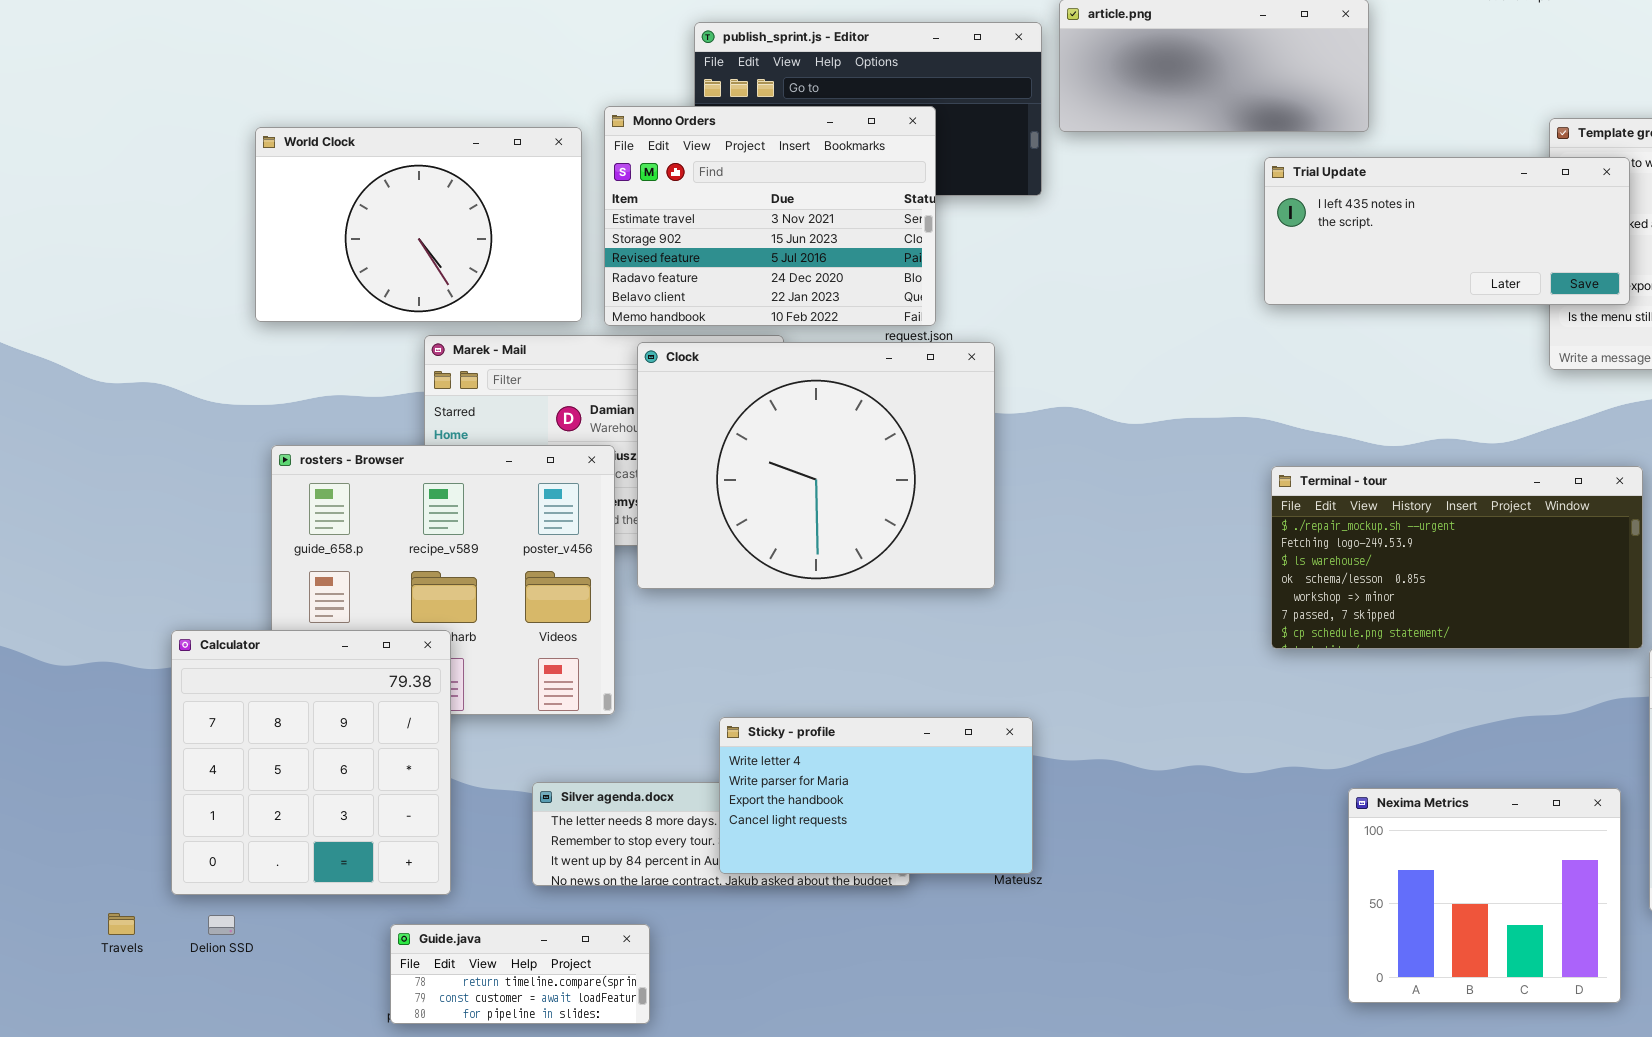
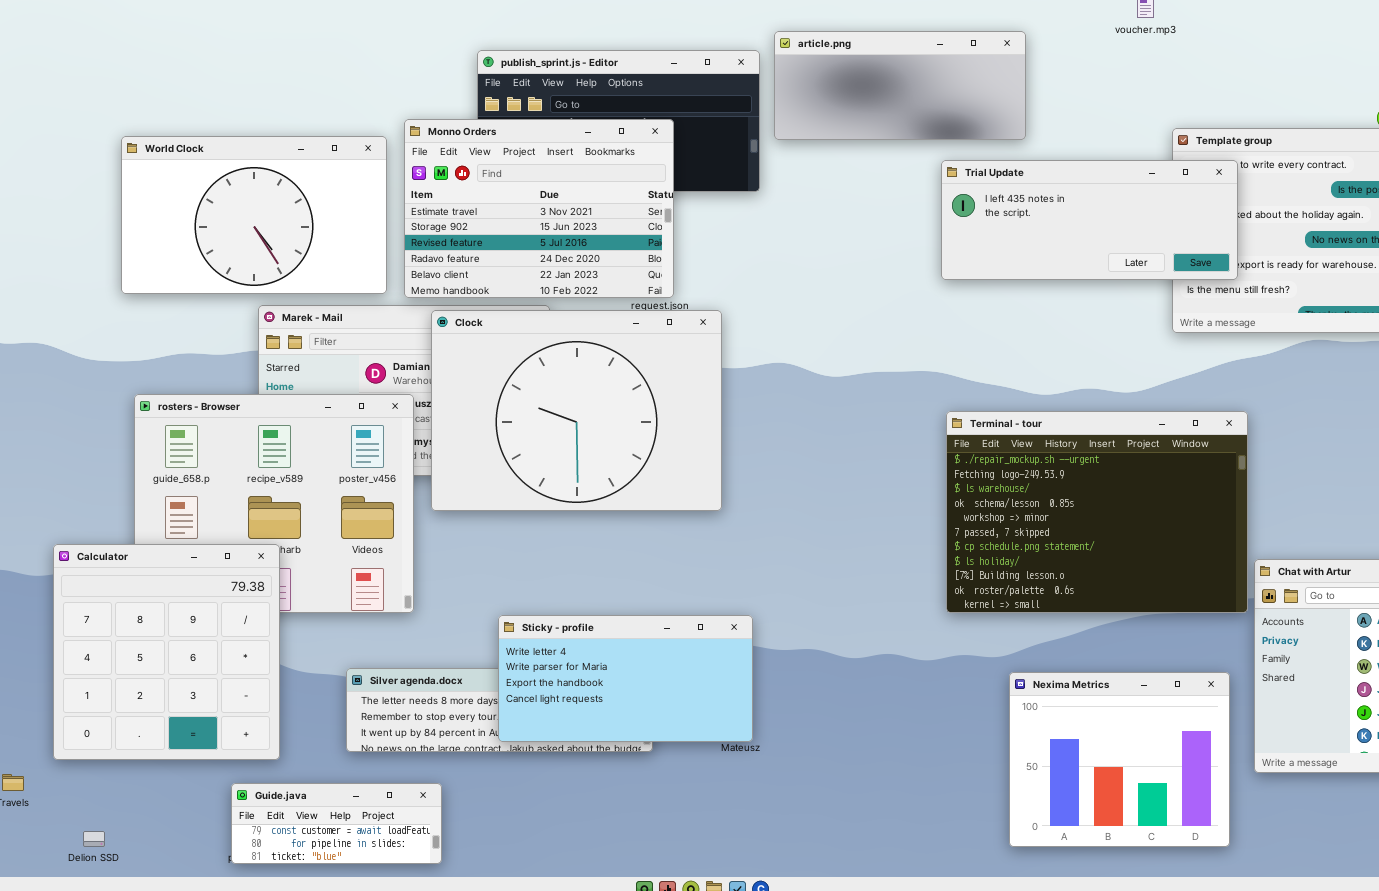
Terminal - tour: [1271,466,1643,649] -> [946,411,1248,613], resized
Delion SSD: [208,915,235,935] -> [83,831,105,847], moved
Guide.java: [390,924,650,1024] -> [231,783,442,864], scrolled down 1 row

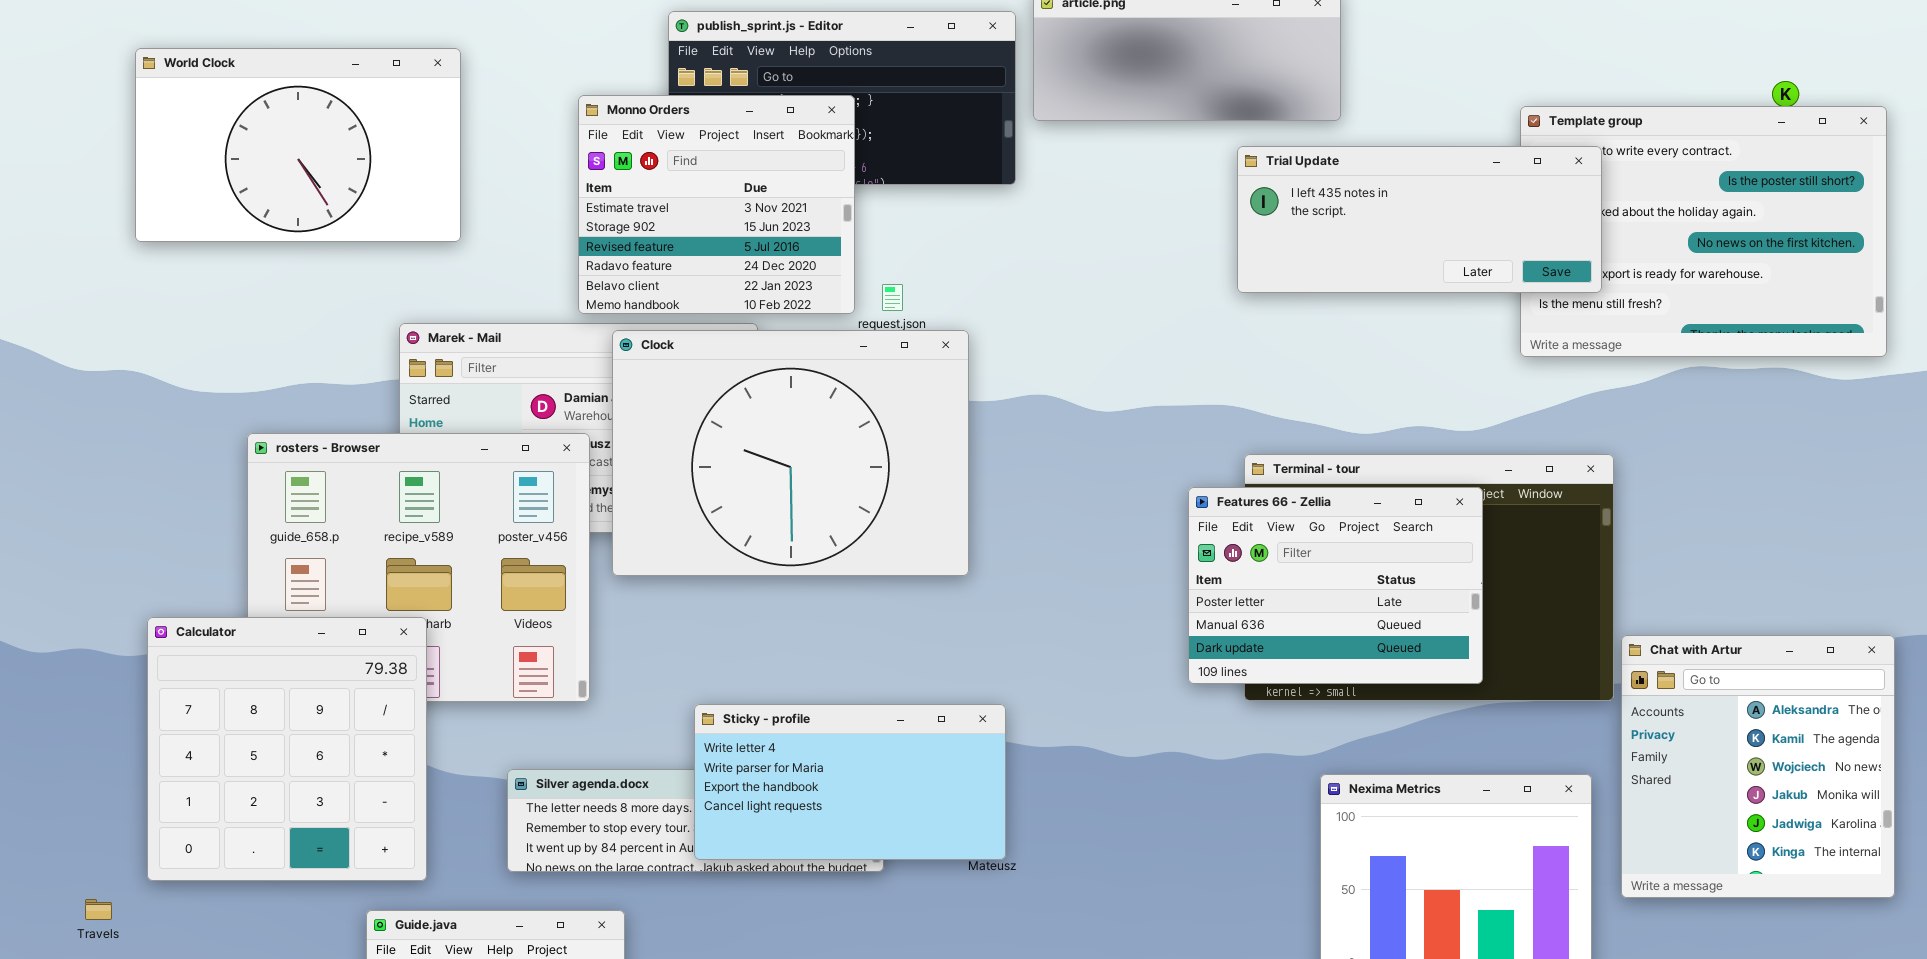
Monno Orders: [404,119,674,298] -> [578,95,855,314], resized
World Clock: [121,136,387,294] -> [135,48,461,242], moved
Features 66 - Zellia: none -> [1188,487,1483,684], opened

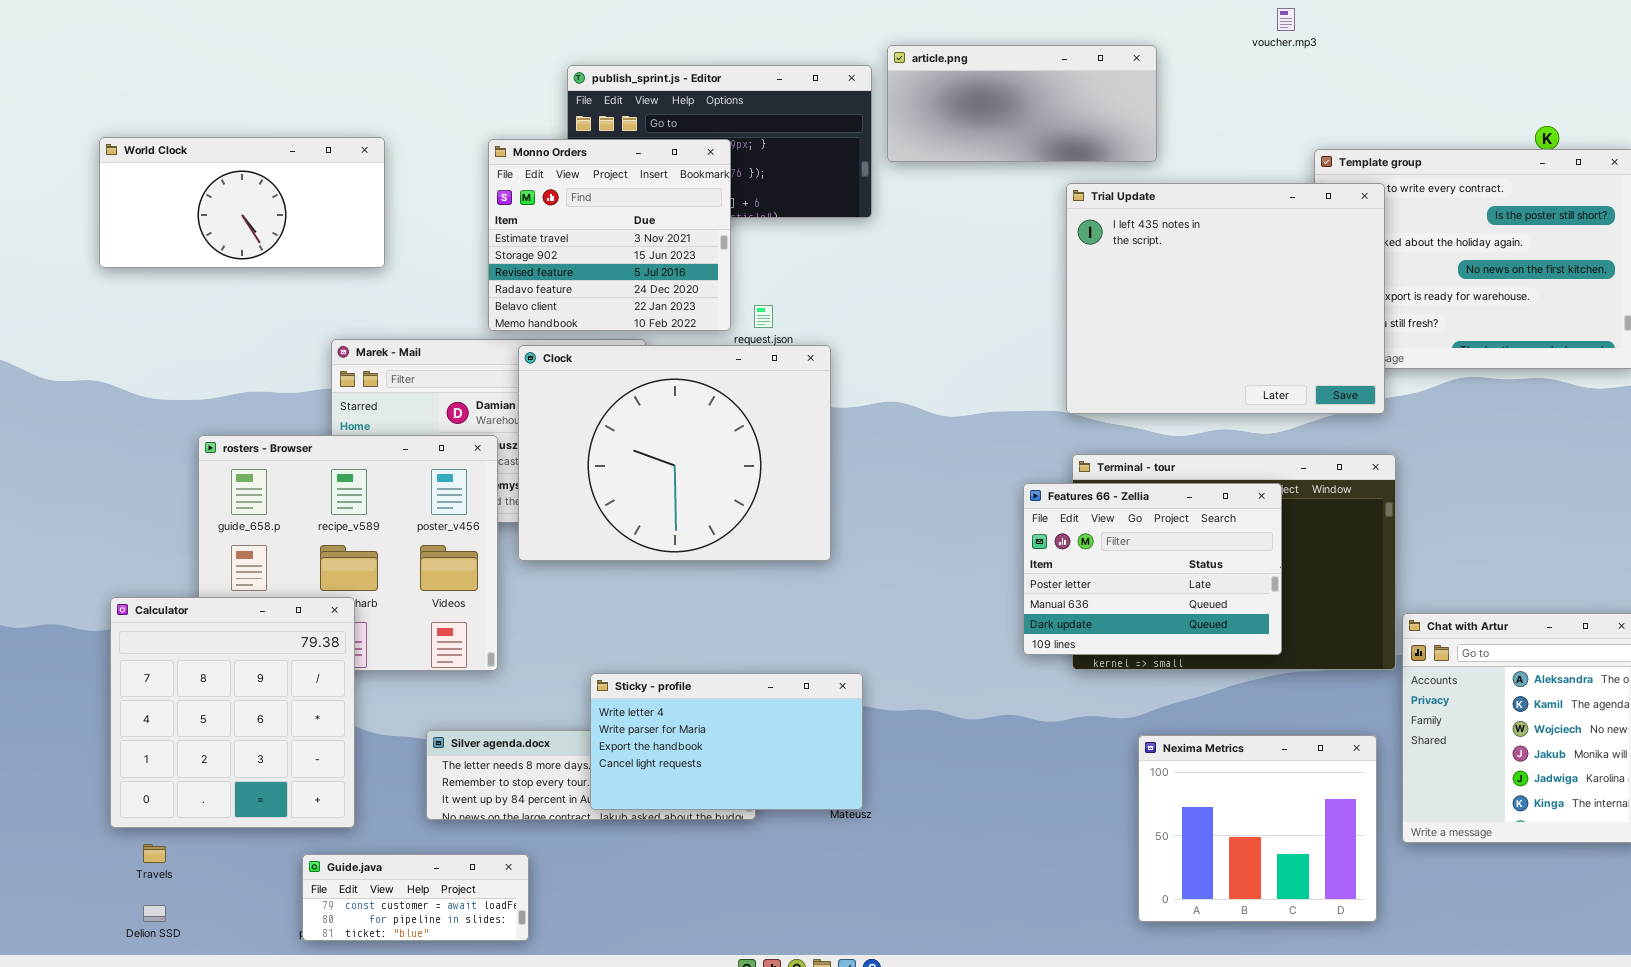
World Clock: [135,48,461,242] -> [99,137,385,268], resized
Trial Update: [1237,146,1602,293] -> [1066,183,1385,414], resized
Travels: [85,899,112,920] -> [143,844,166,863], moved

